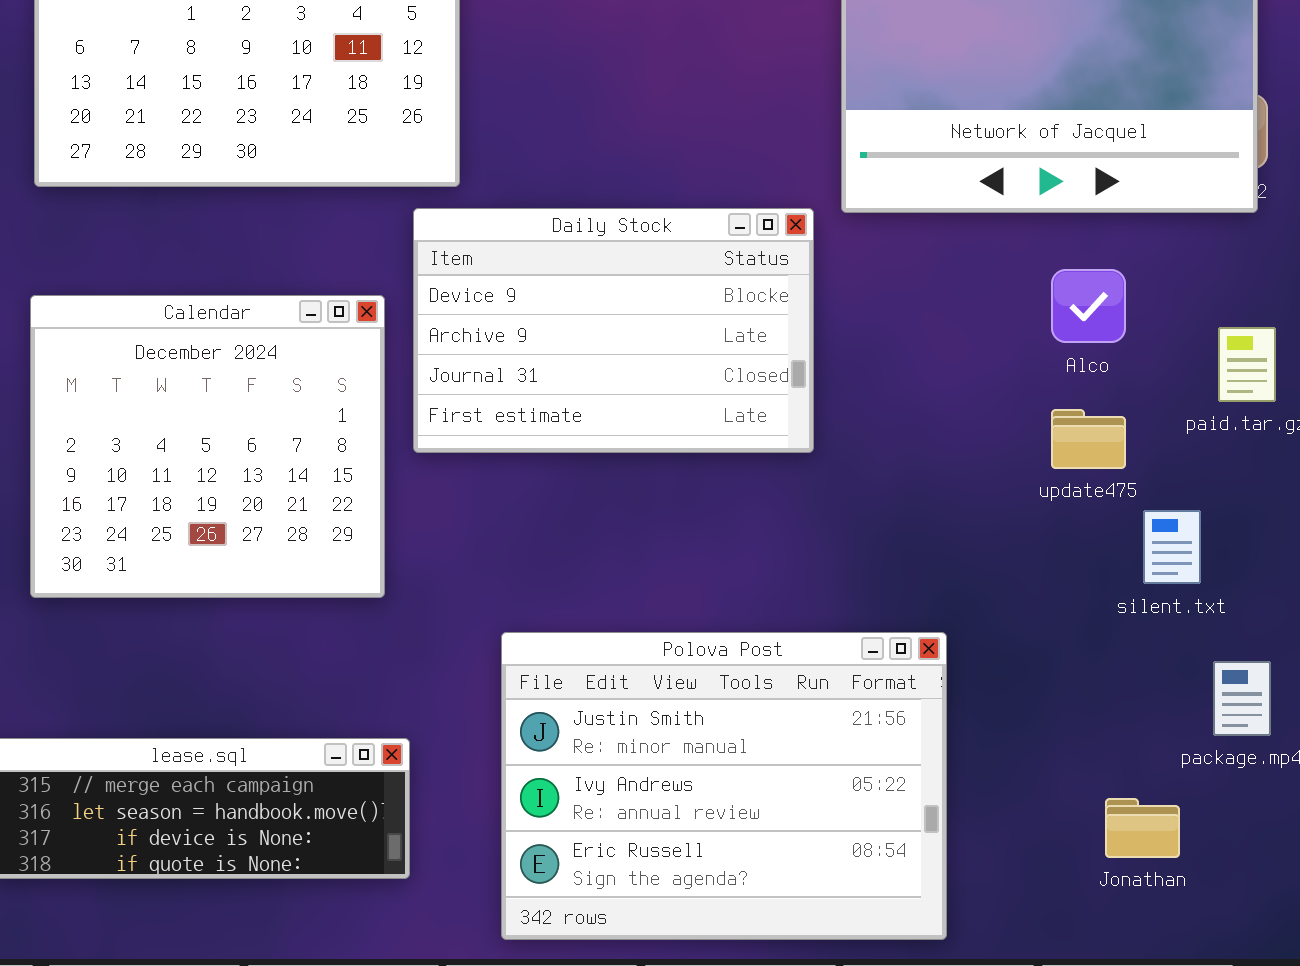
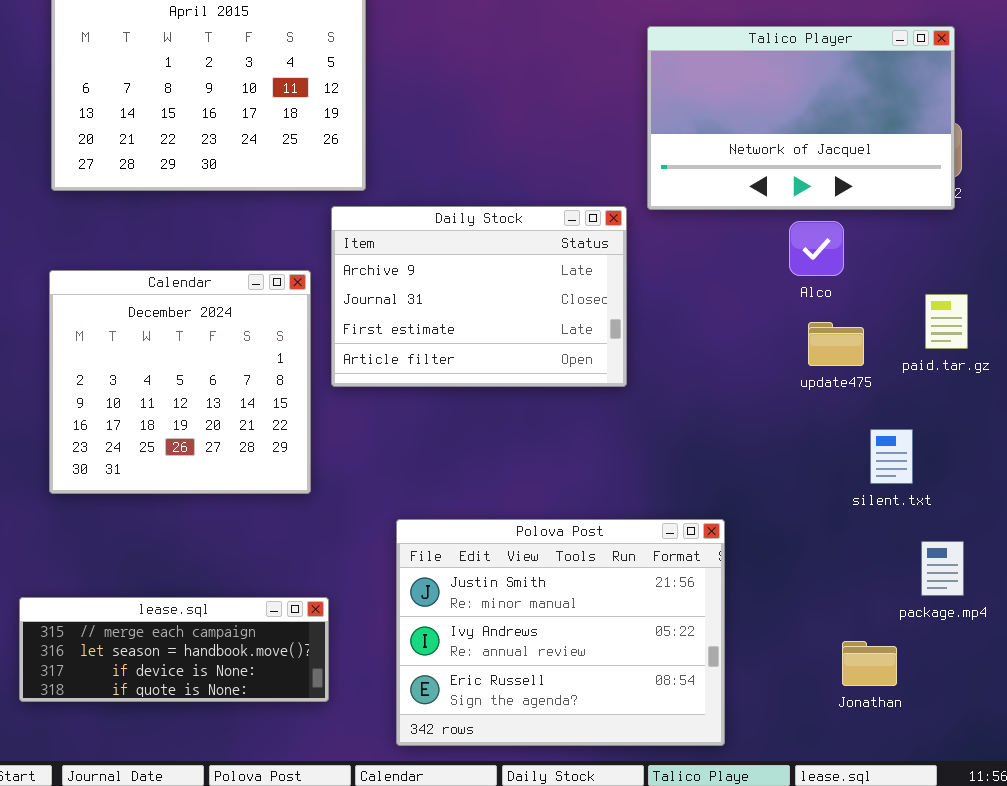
Daily Stock: [413,208,814,453] -> [331,206,627,387], scrolled down 1 row
Alco: [1051,269,1126,343] -> [789,221,844,276], moved
update475: [1051,409,1126,469] -> [808,322,864,366], moved

